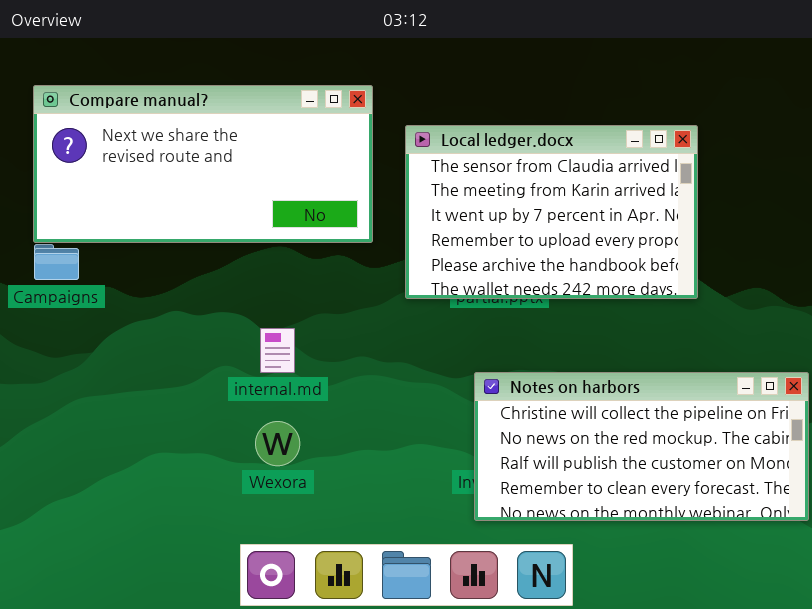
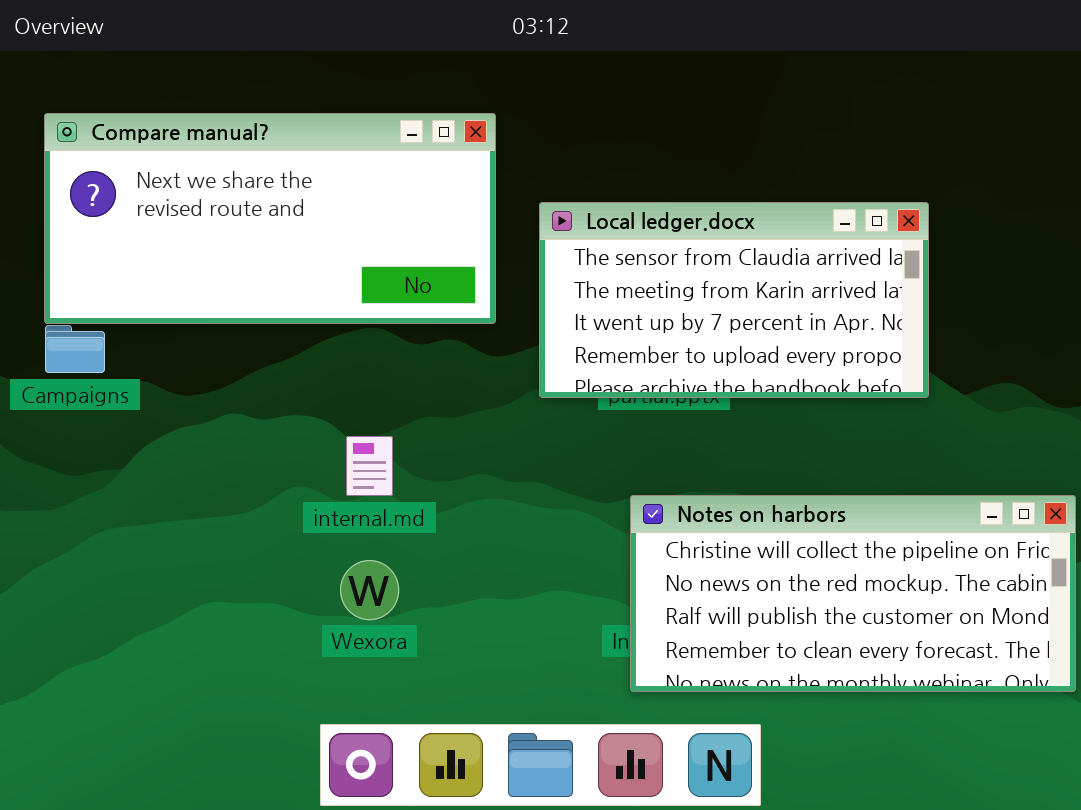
Local ledger.docx: [405,125,698,299] -> [539,202,929,398], resized

